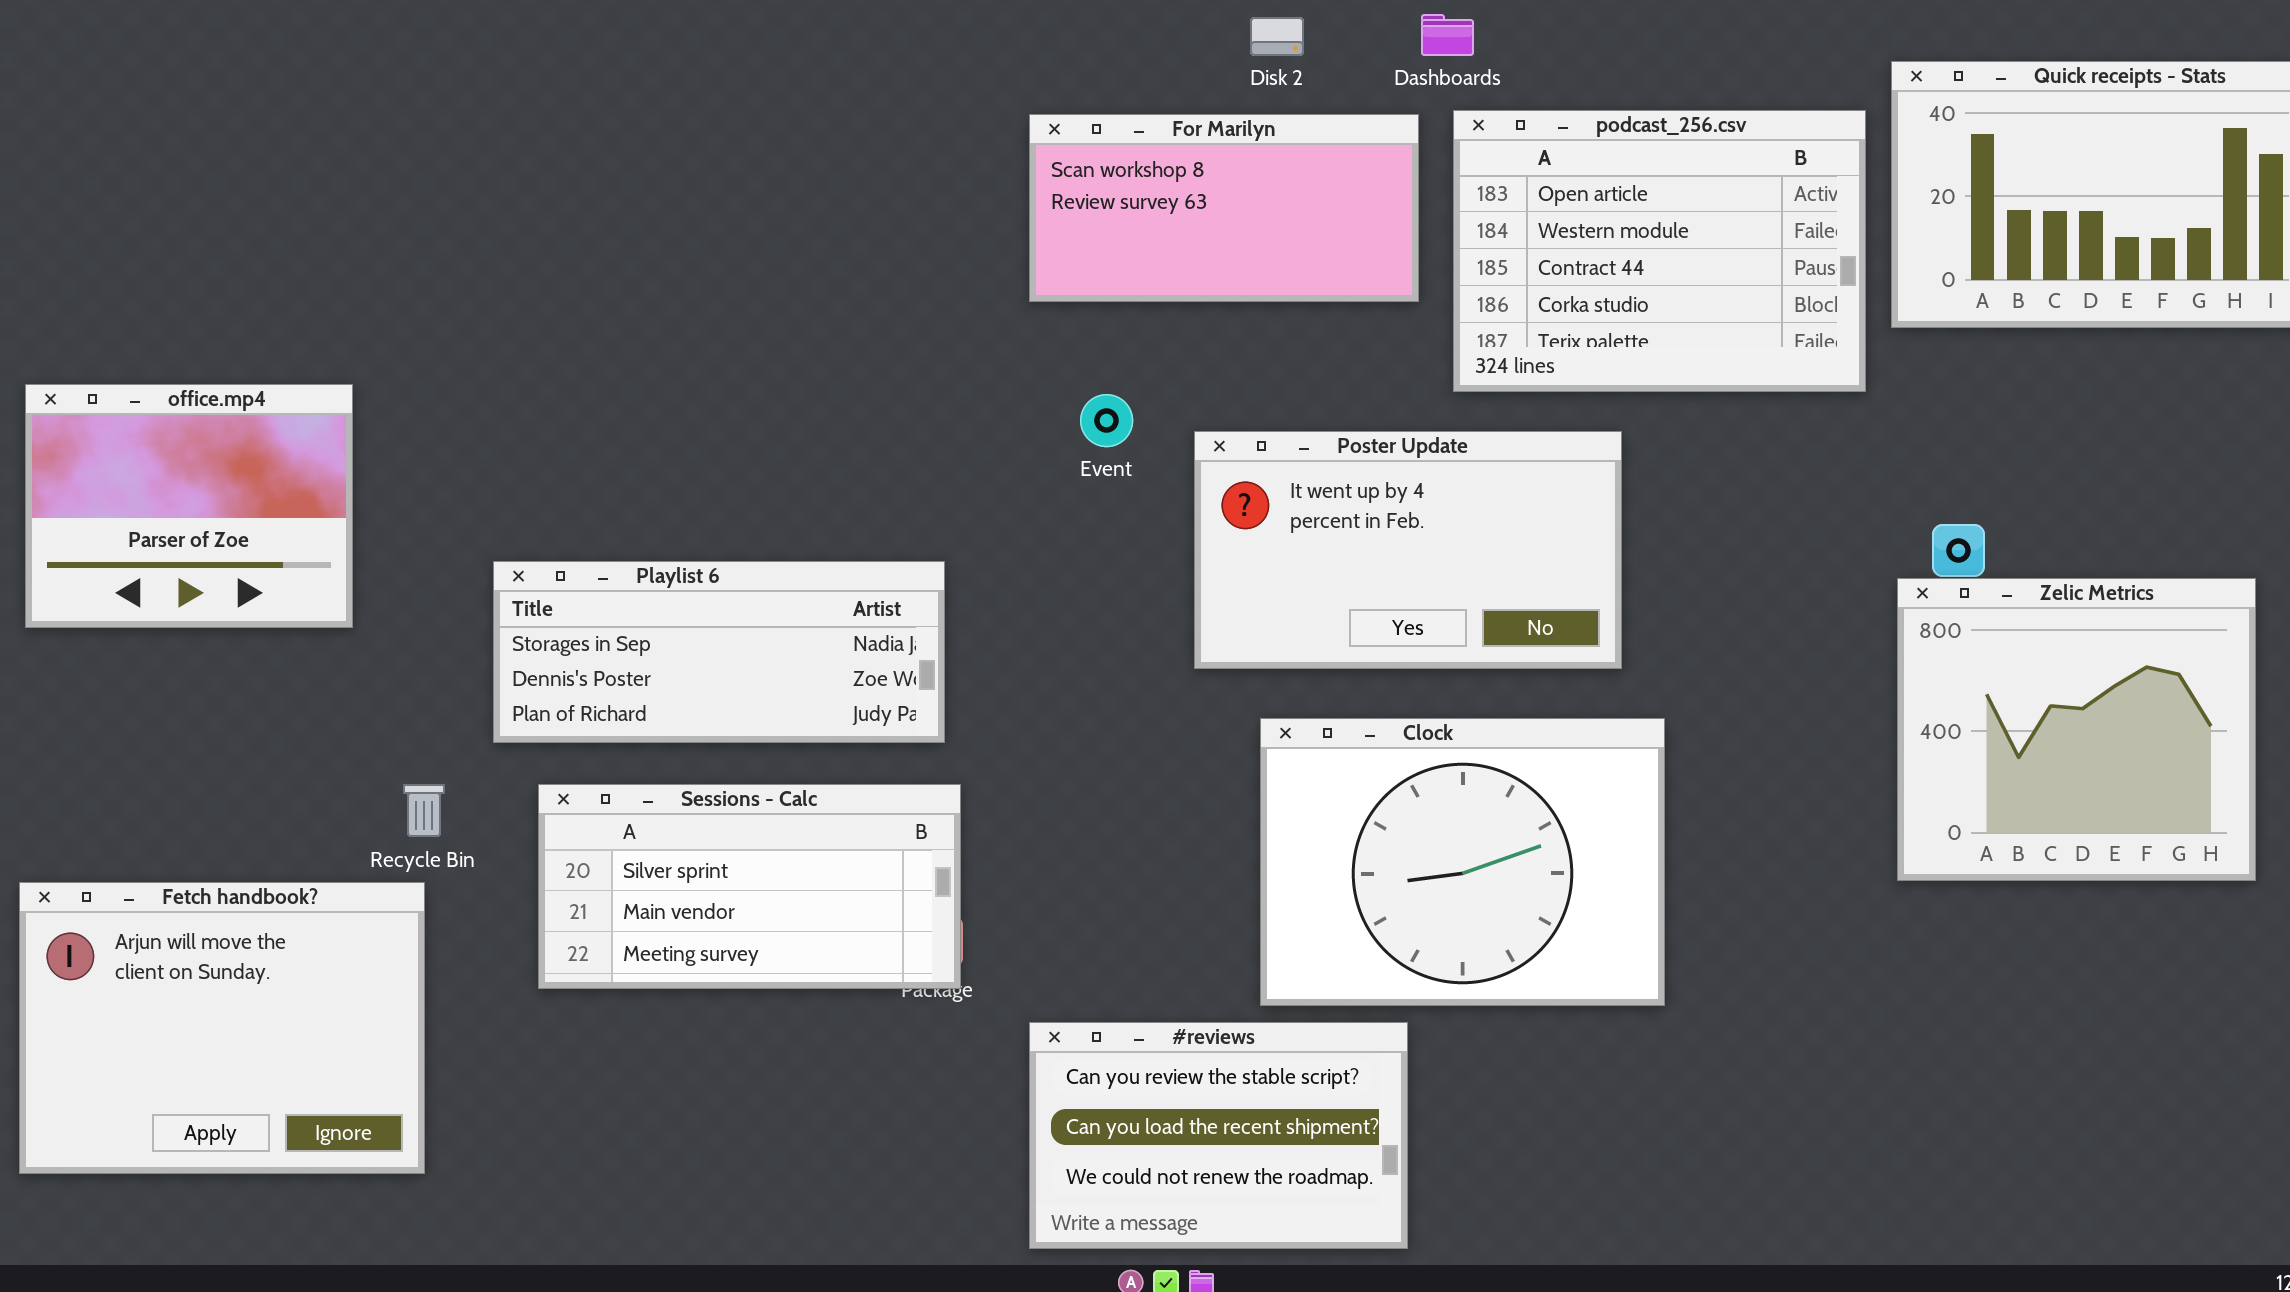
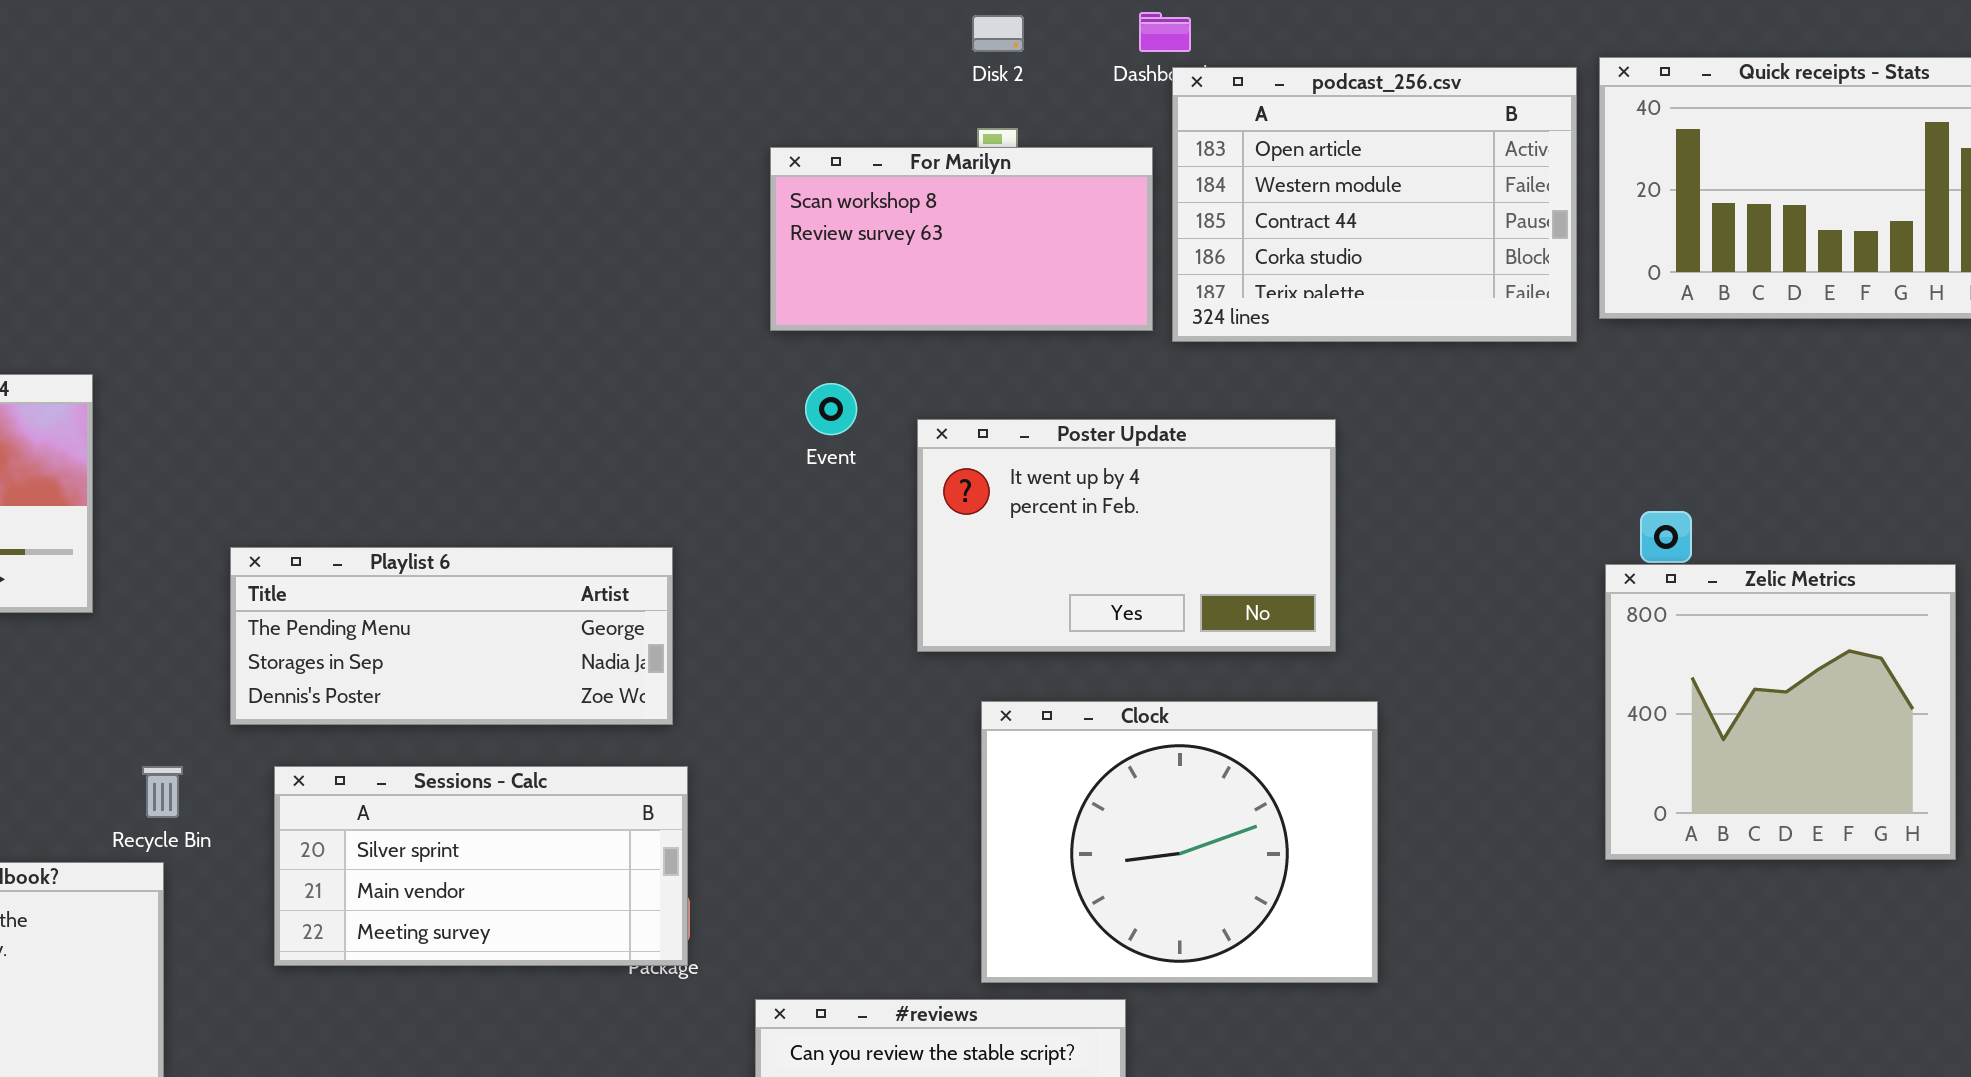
podcast_256.csv: [1453,110,1866,392] -> [1172,67,1577,342], moved
For Marilyn: [1029,114,1419,302] -> [770,147,1153,331], moved
Playlist 6: [493,561,945,743] -> [230,547,673,725], scrolled up 1 row

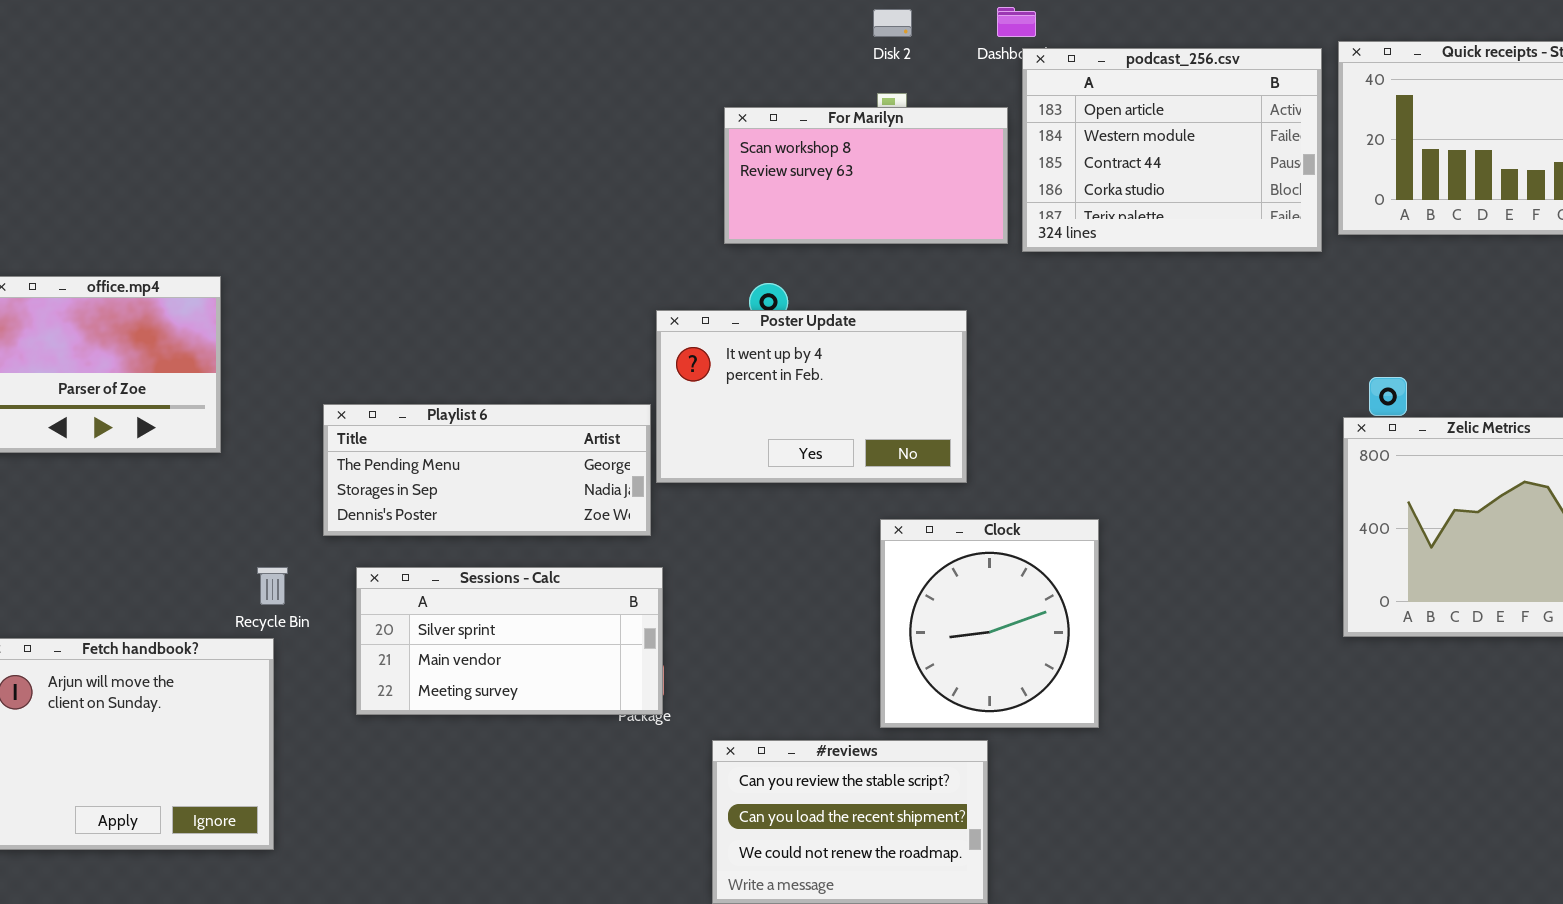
Poster Update: [917,419,1336,652] -> [656,310,967,483], moved
Clock: [981,701,1378,983] -> [880,519,1099,728], resized

